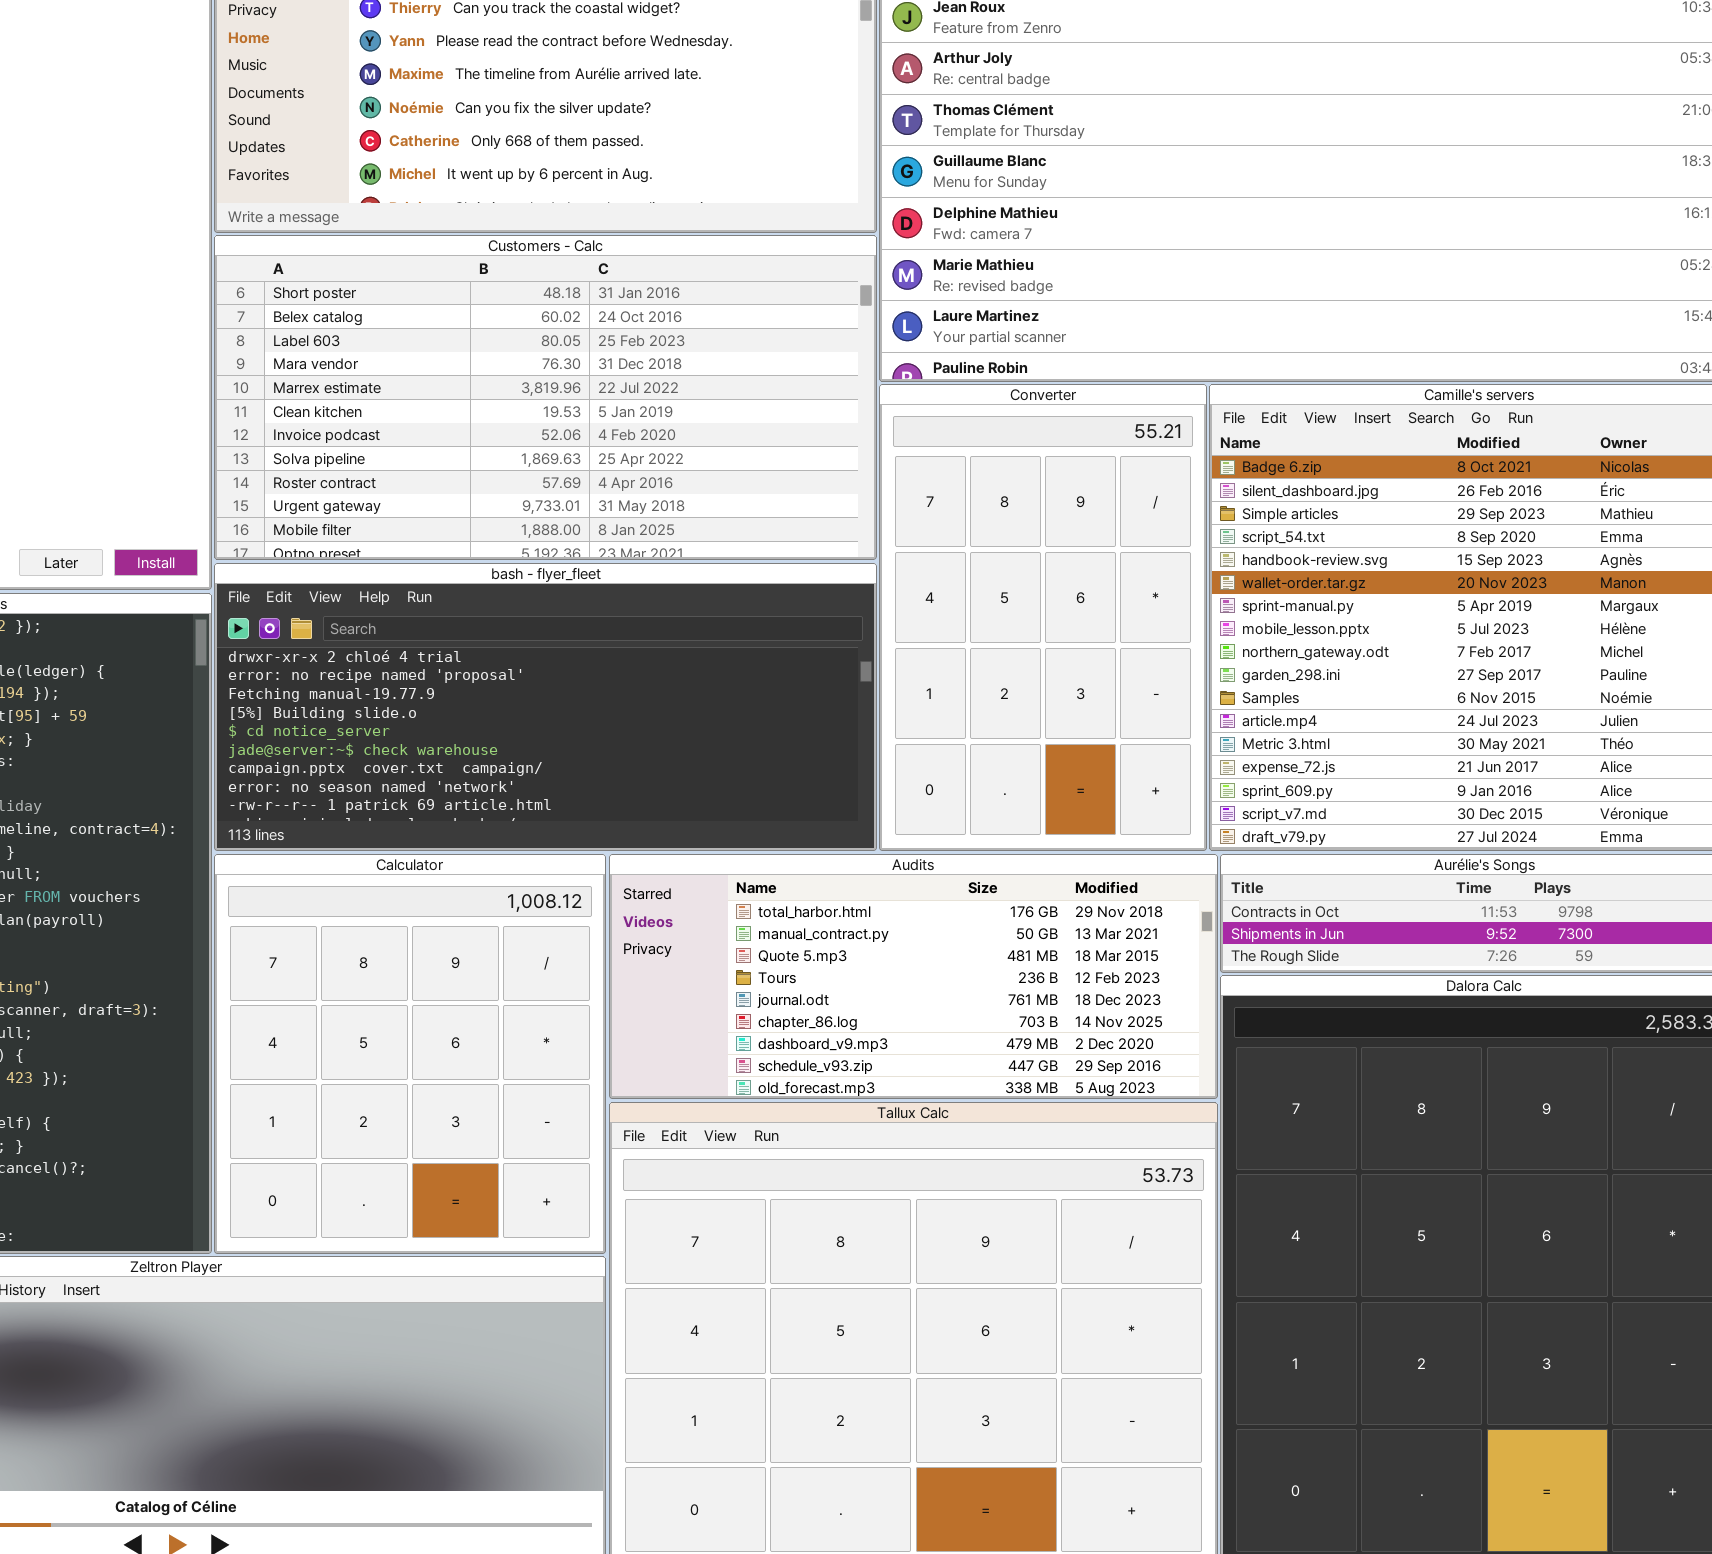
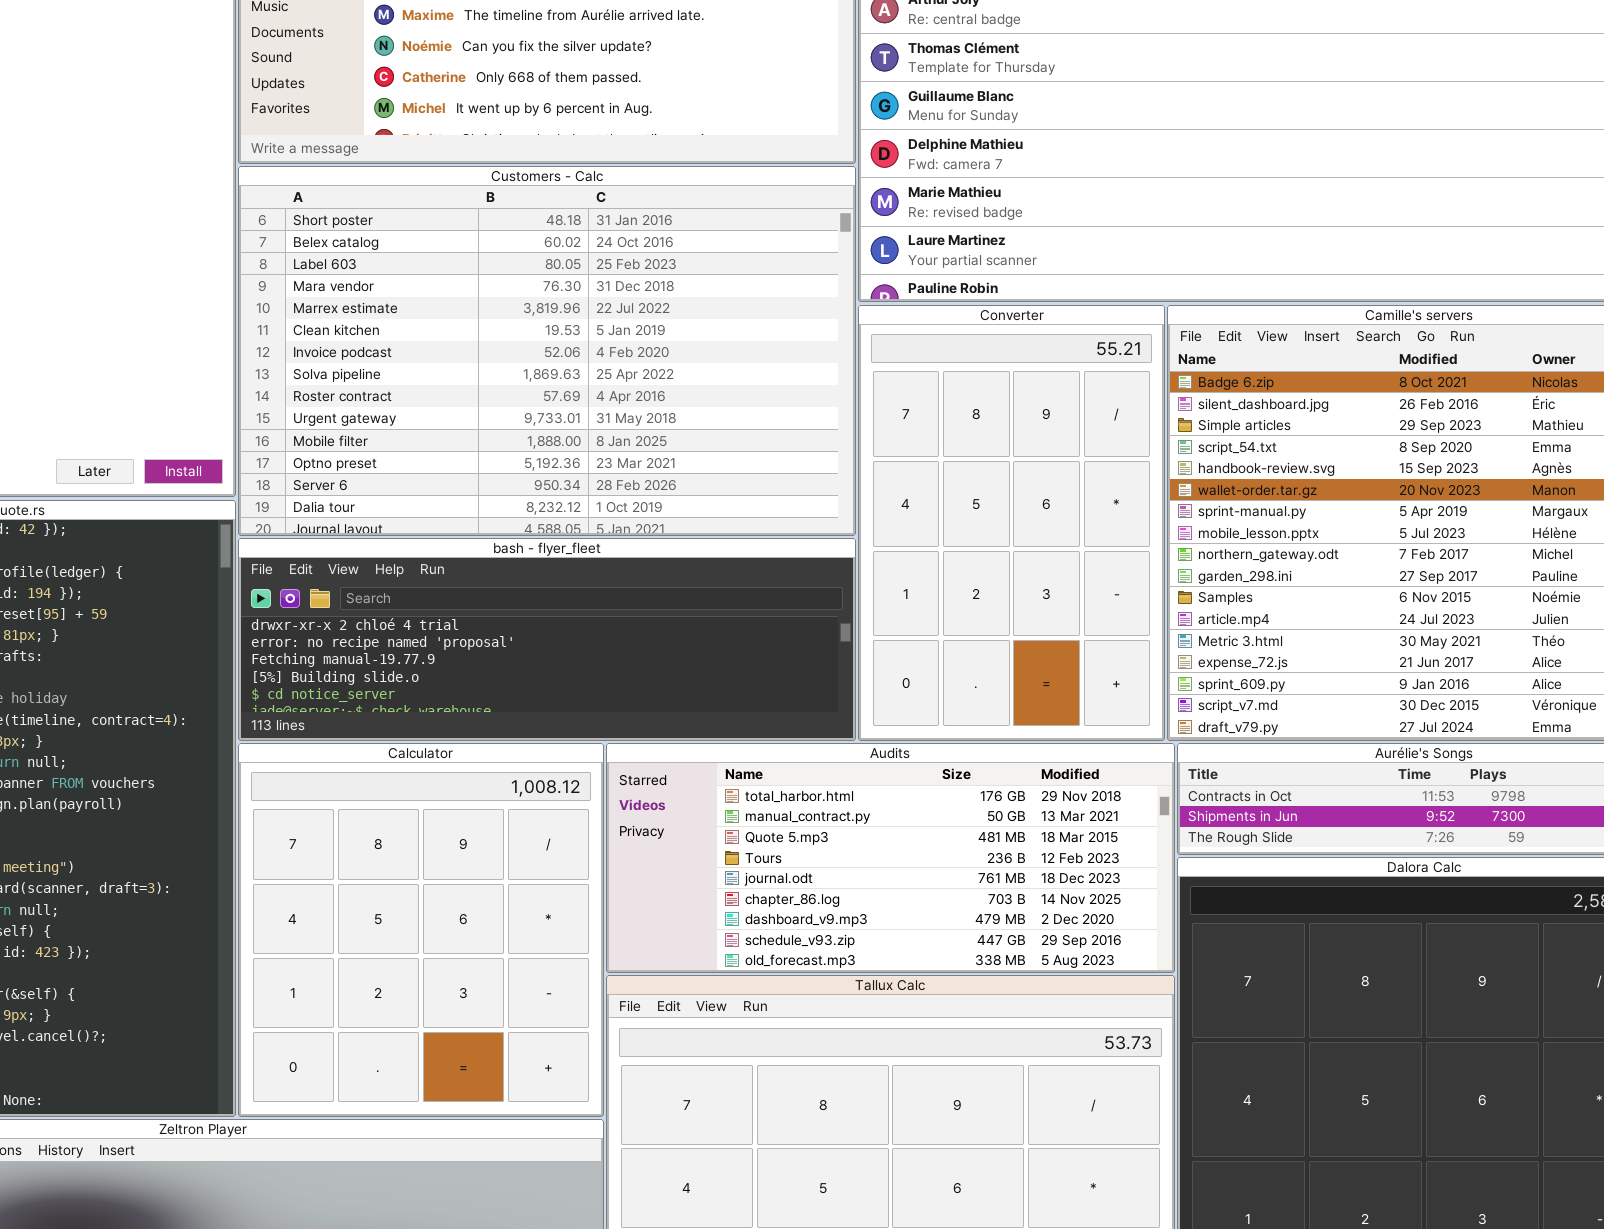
Customers - Calc: [214,235,877,560] -> [238,166,856,536], resized
bash - flyer_fleet: [214,563,877,851] -> [238,538,856,741], resized

